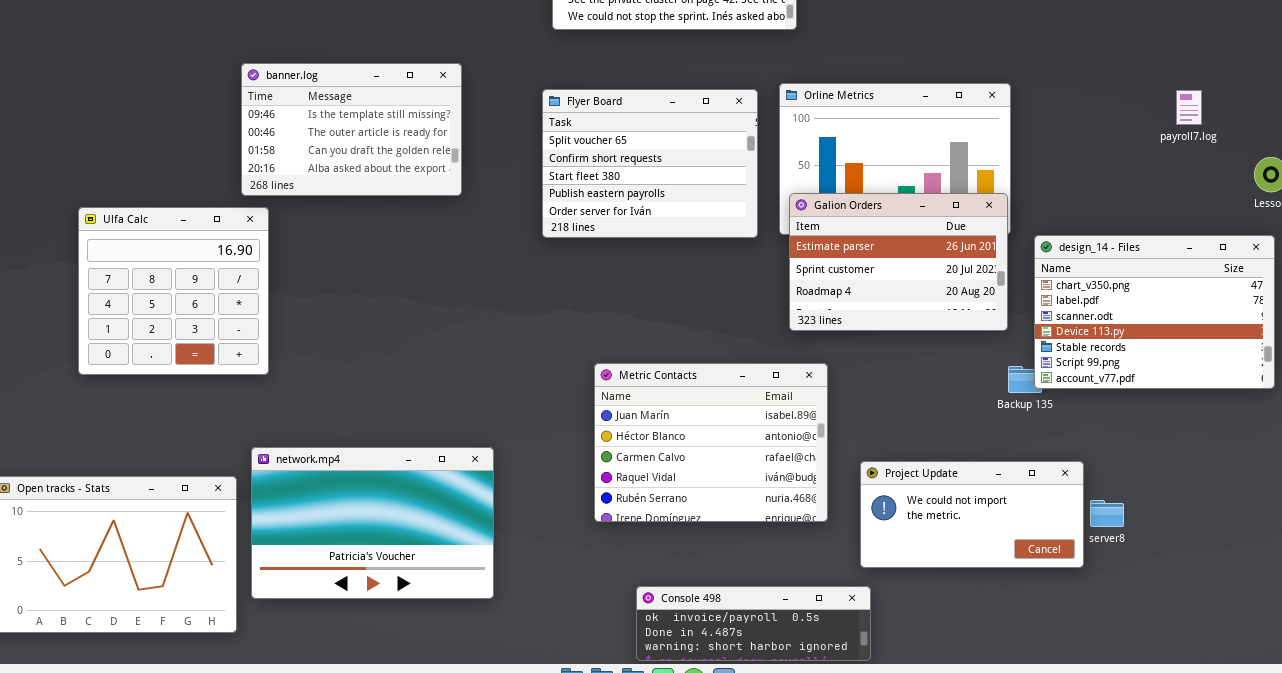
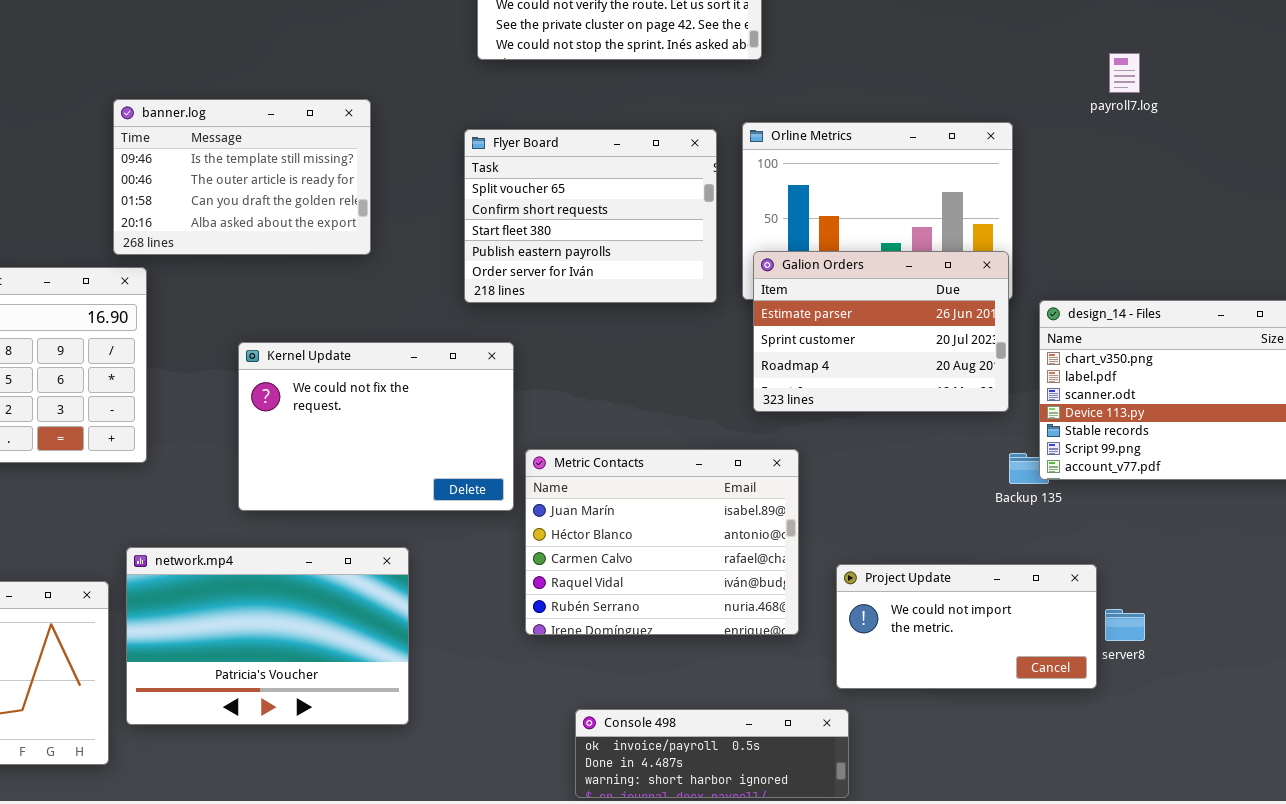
payroll7.log: [1176,90,1202,125] -> [1109,53,1140,93], moved
Kernel Update: none -> [238,342,514,511], opened

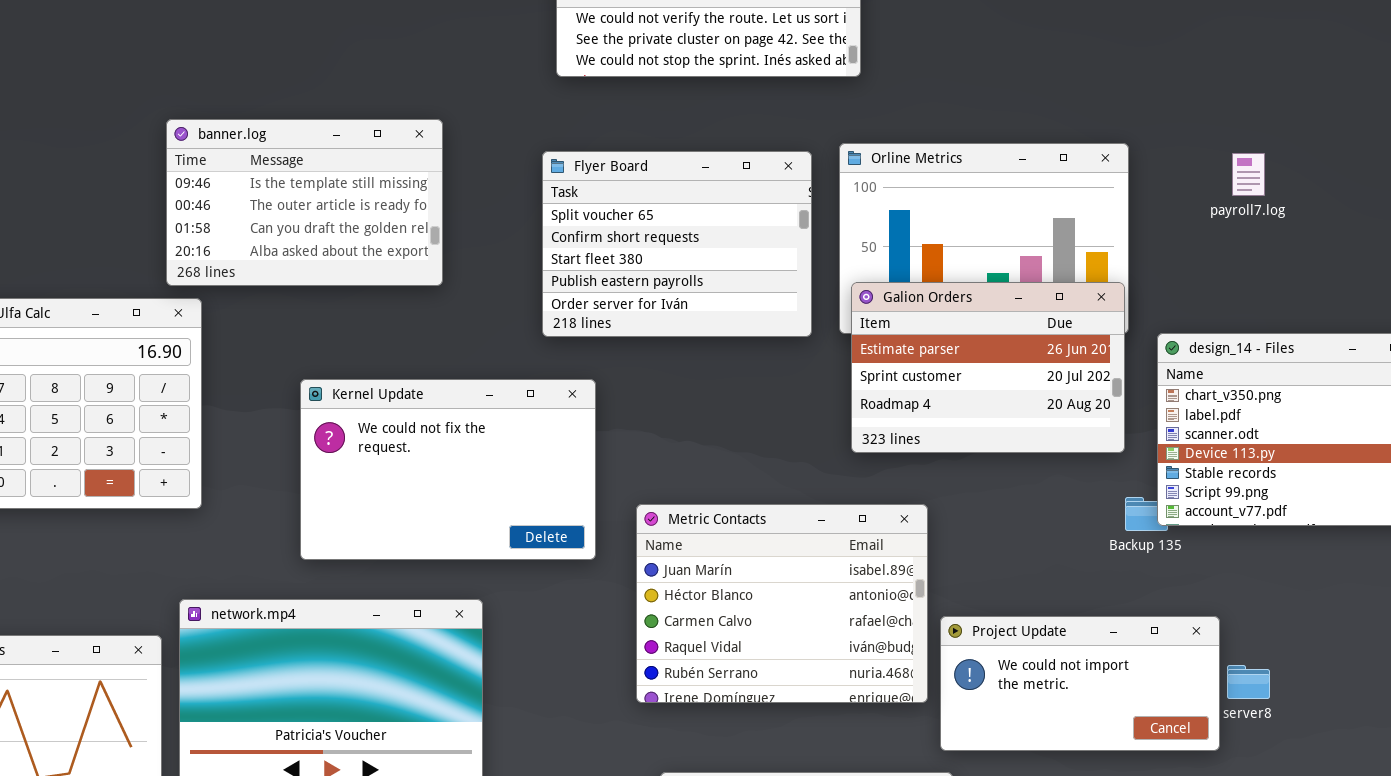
payroll7.log: [1109,53,1140,93] -> [1232,153,1265,196], moved
Metric Contacts: [525,449,799,635] -> [636,504,928,703], moved

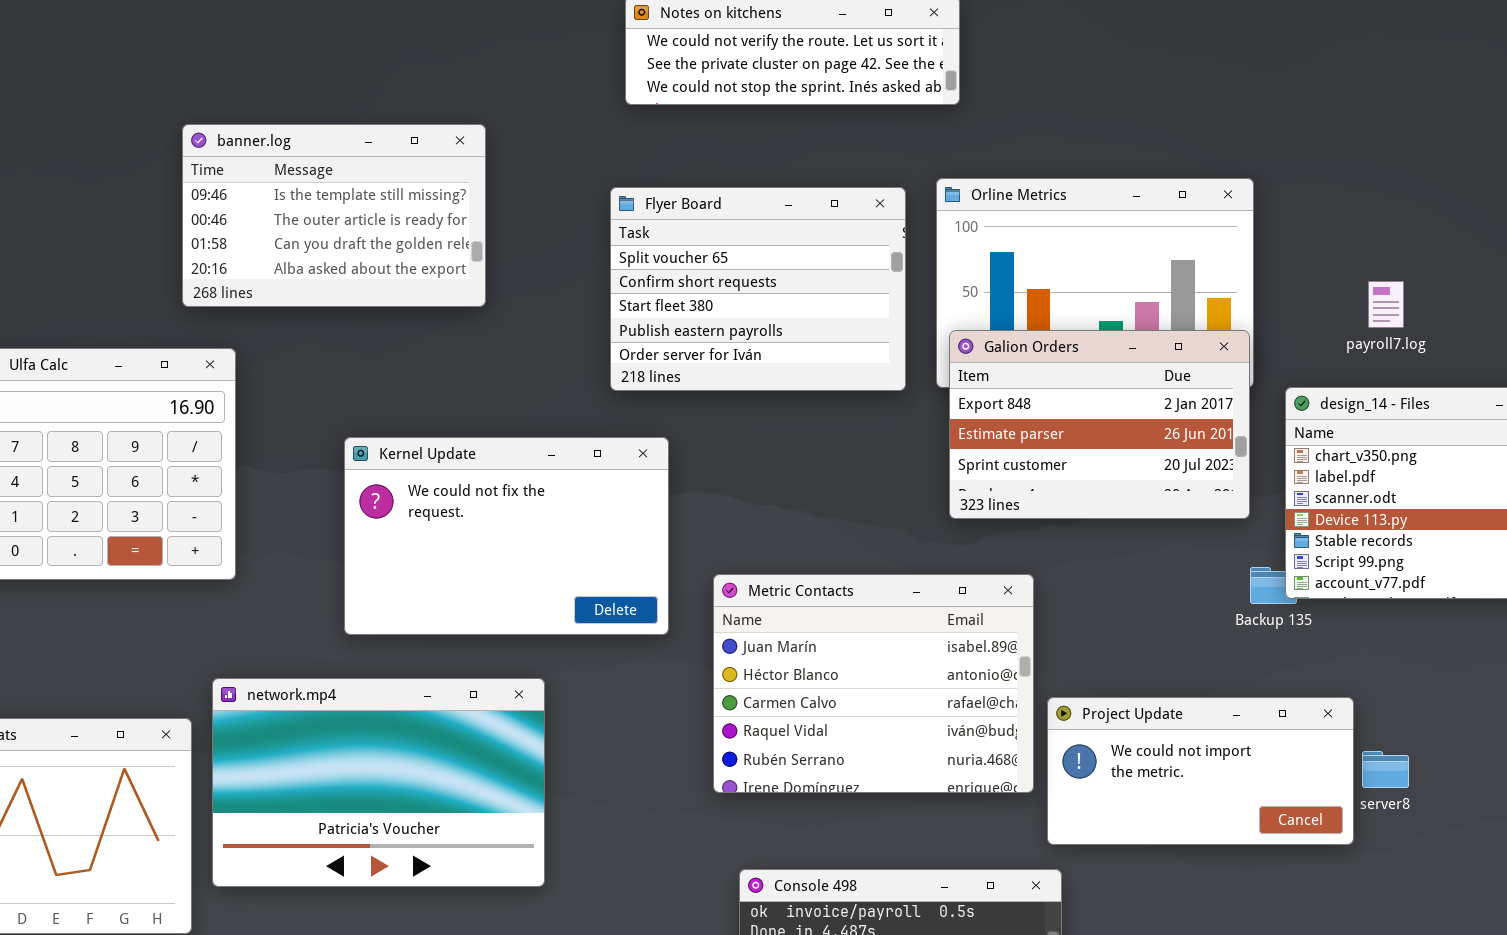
banner.log: [166,119,443,286] -> [182,124,486,307], moved
payroll7.log: [1232,153,1265,196] -> [1368,281,1404,328], moved
Galion Orders: [851,282,1125,453] -> [949,330,1250,519], scrolled up 1 row

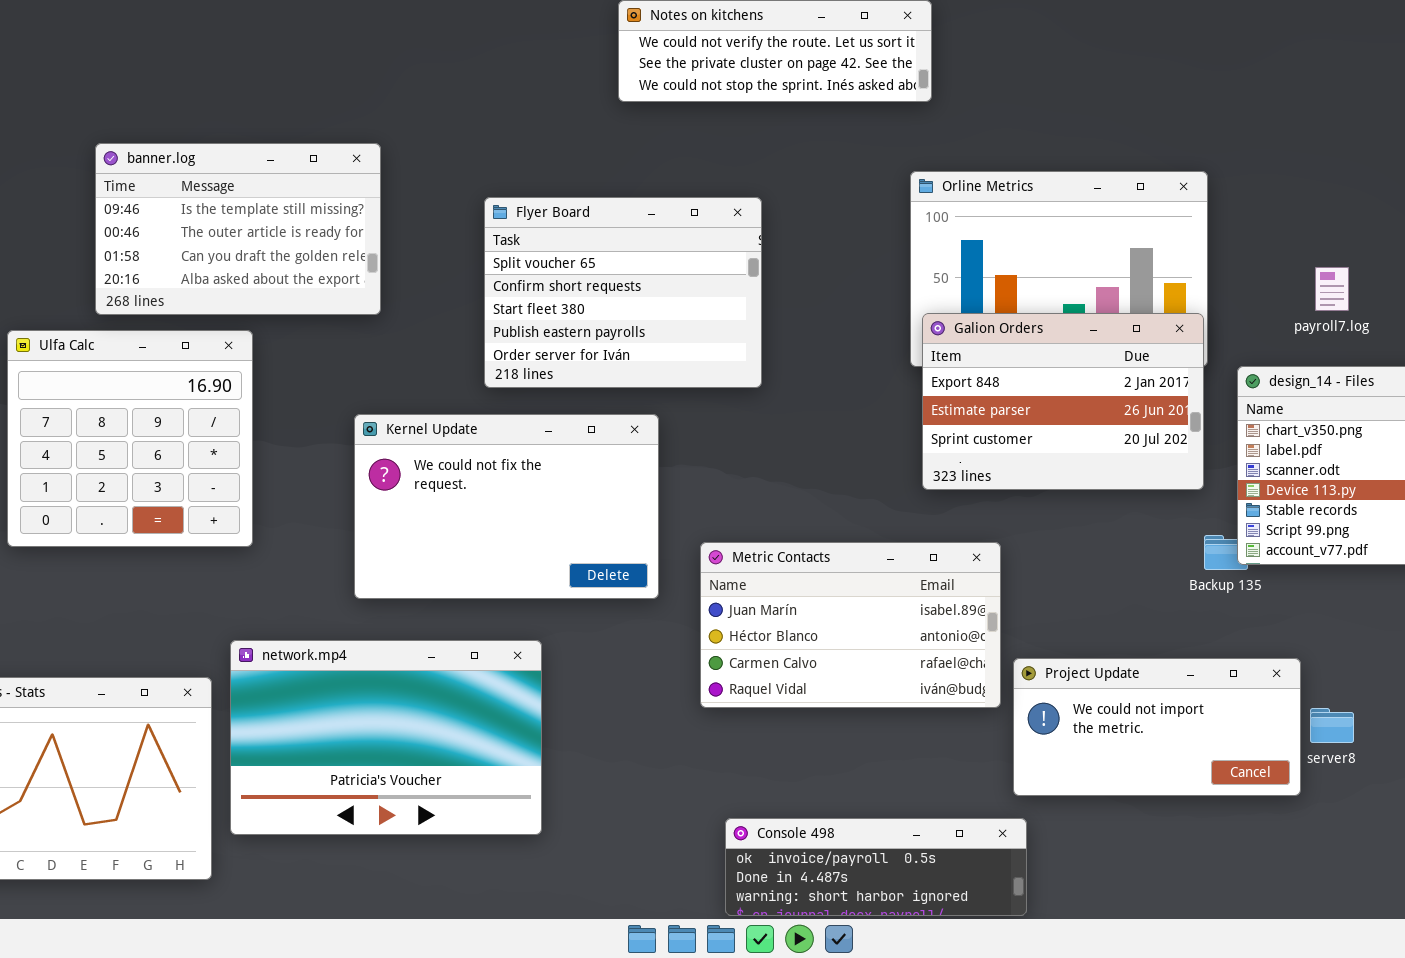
banner.log: [182,124,486,307] -> [95,143,381,315], moved
Flyer Board: [610,187,906,391] -> [484,197,762,388], moved
Metric Contacts: [713,574,1034,793] -> [700,542,1001,708], resized

